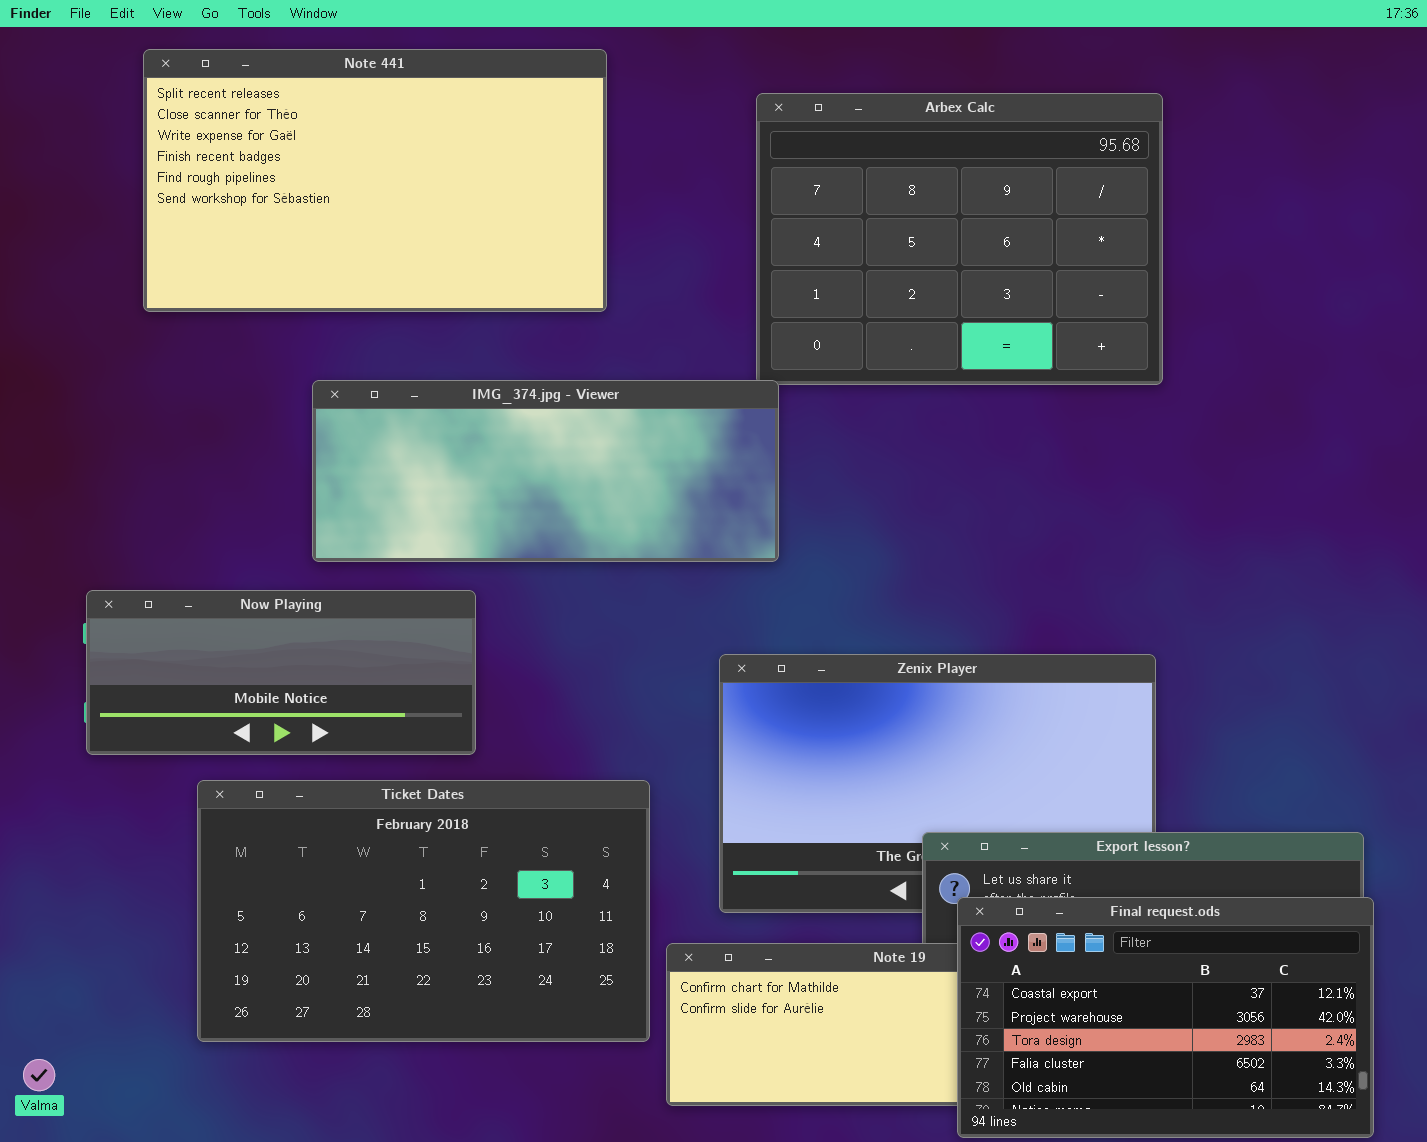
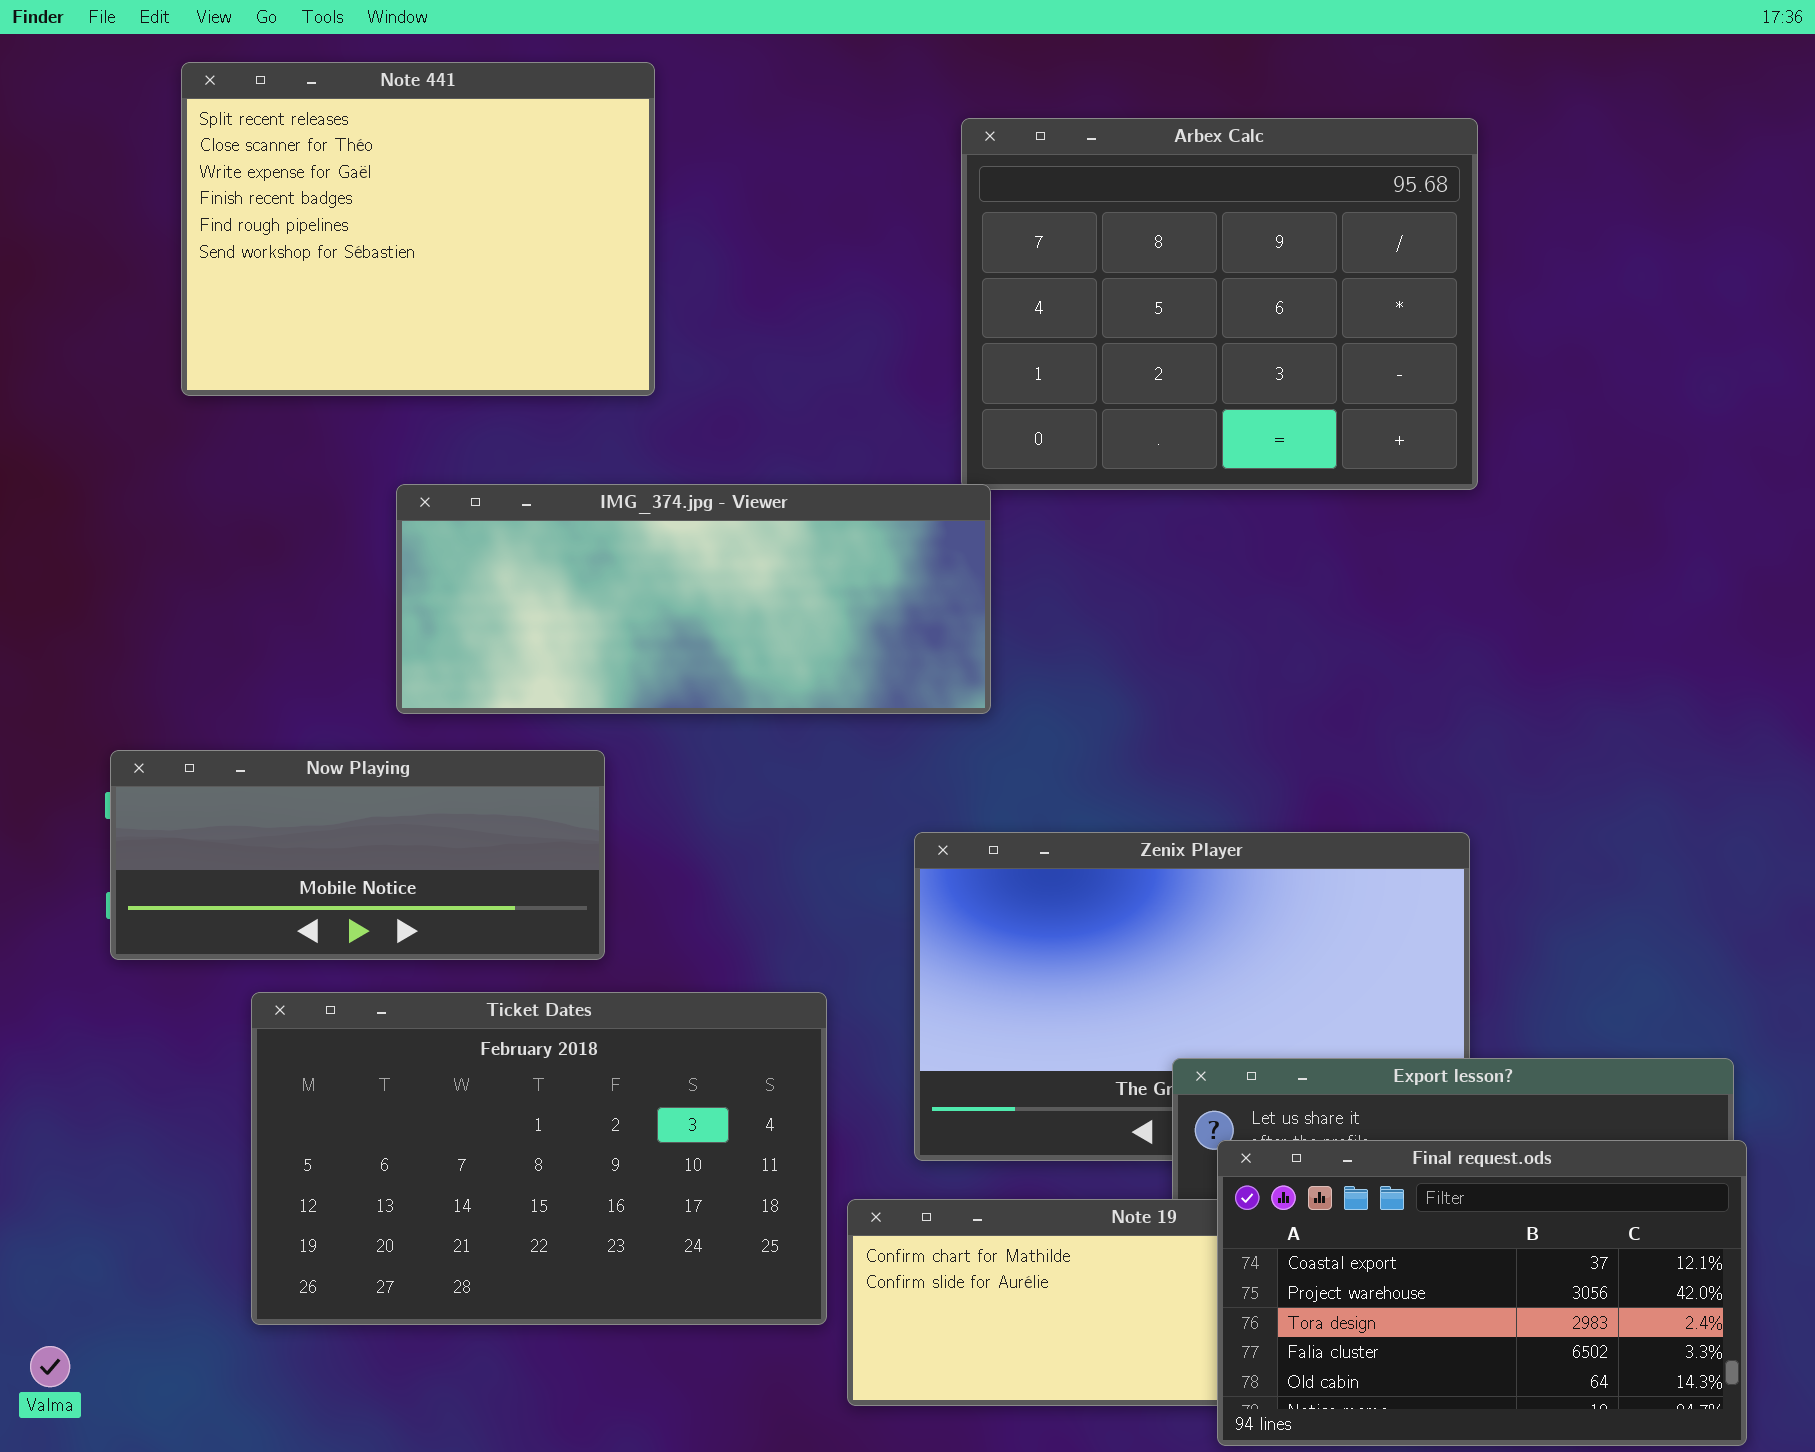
Note 441: [143,49,607,312] -> [181,62,655,396], resized

